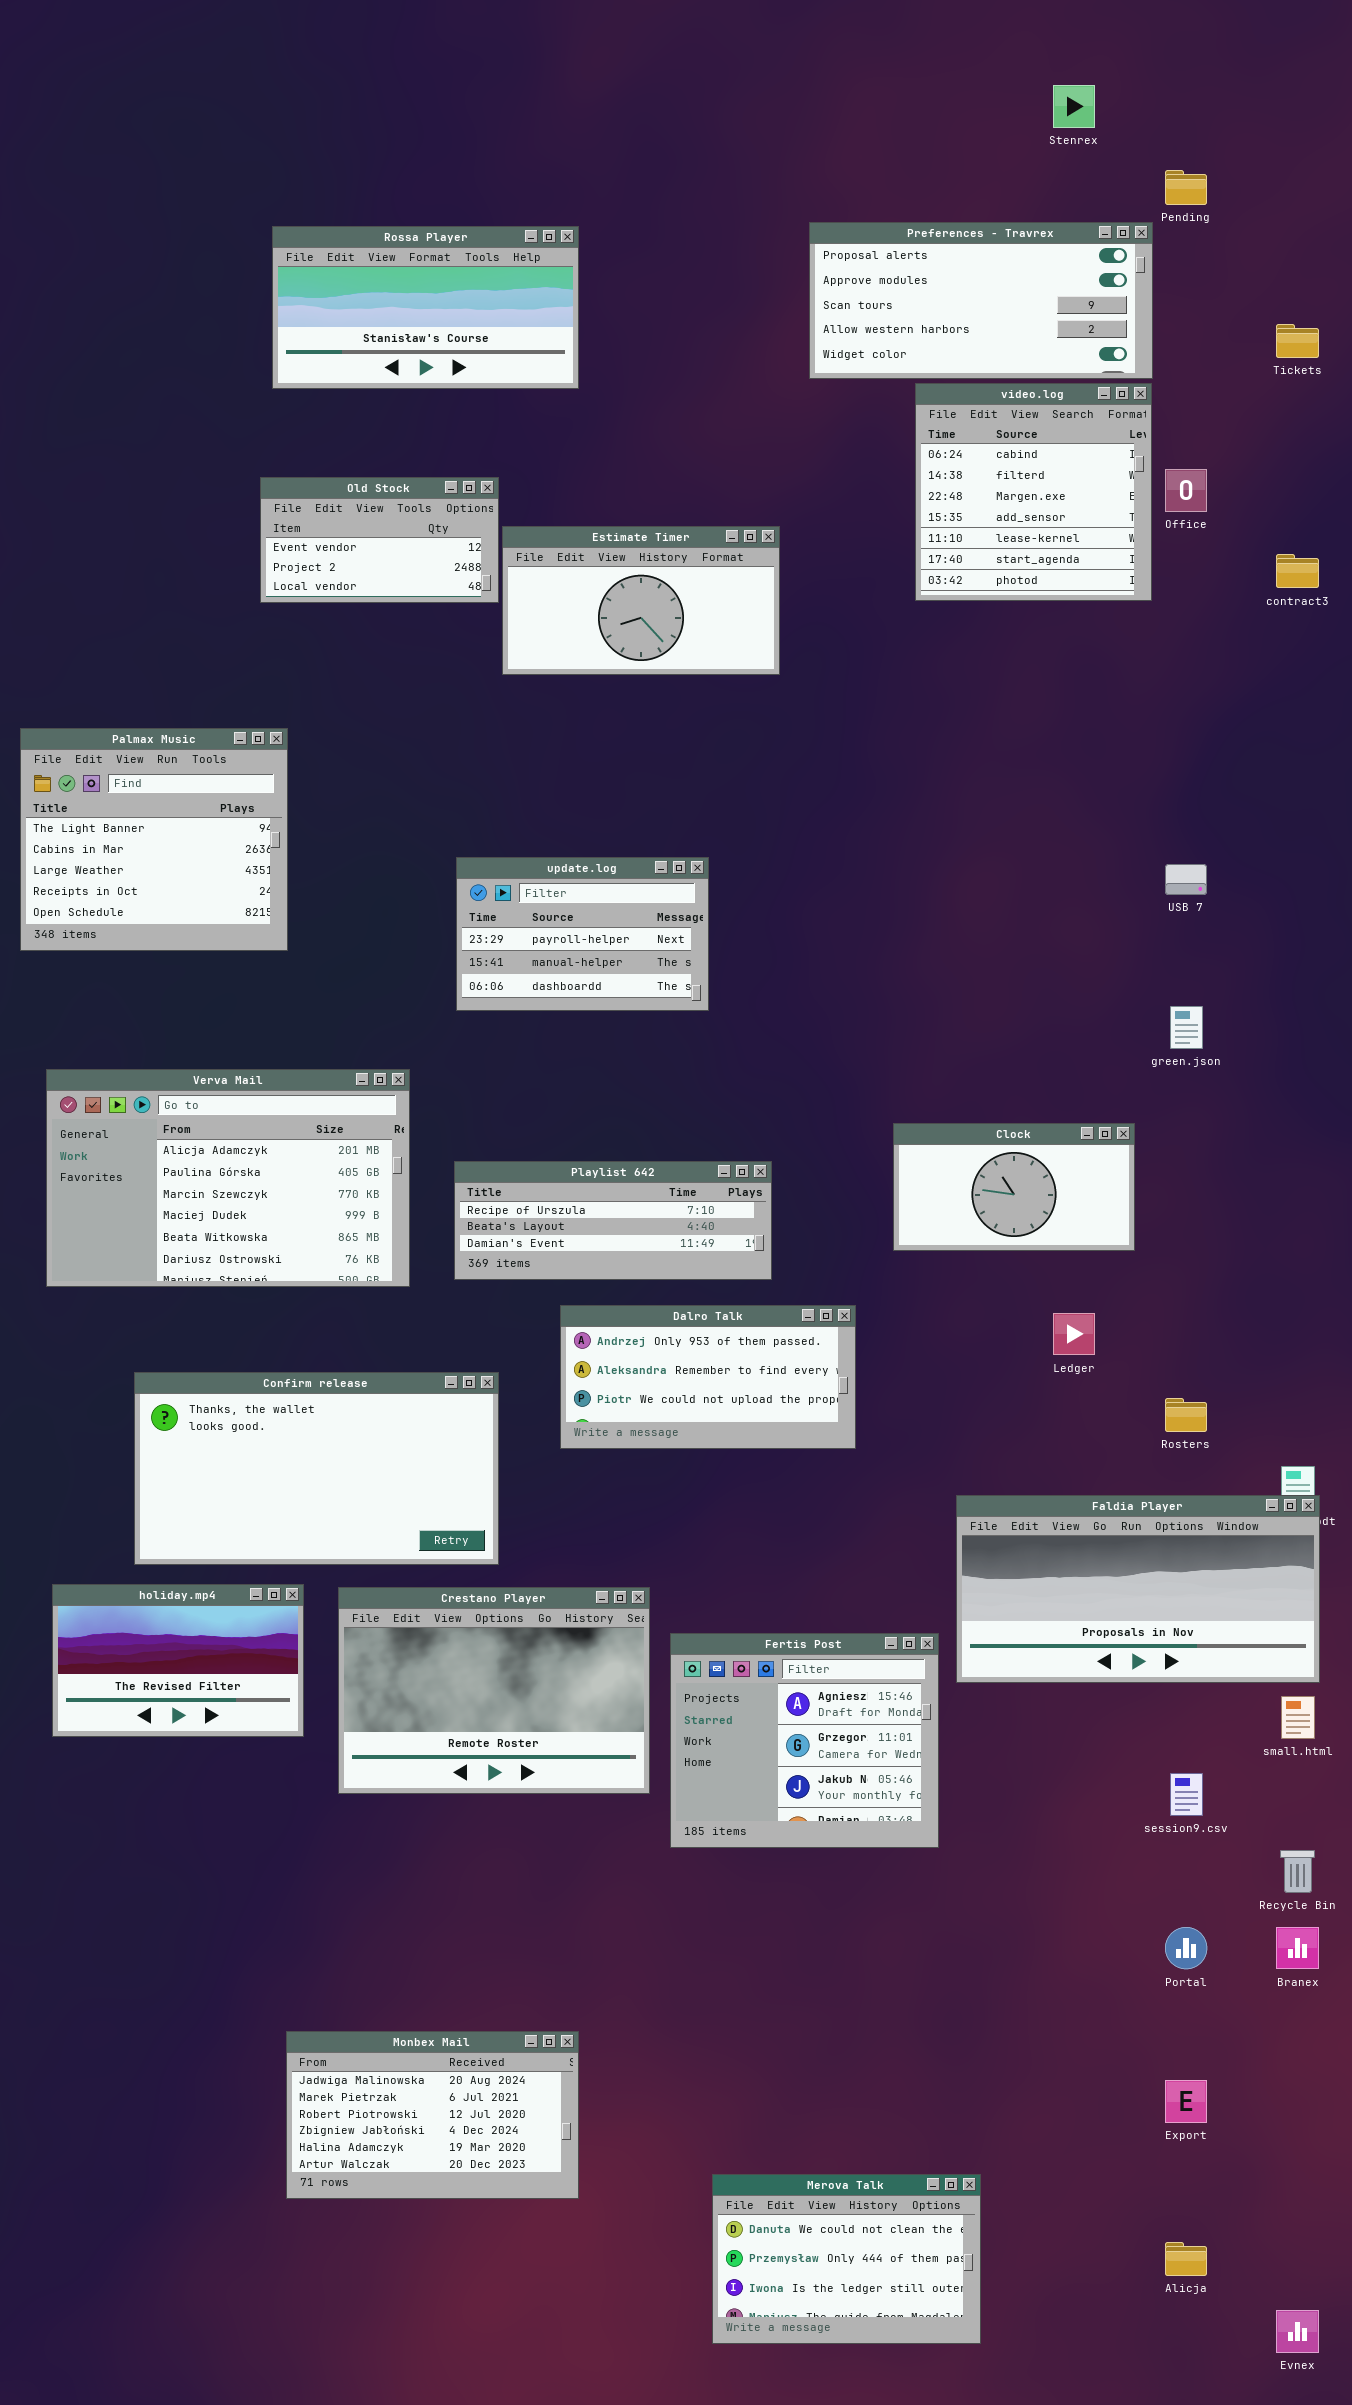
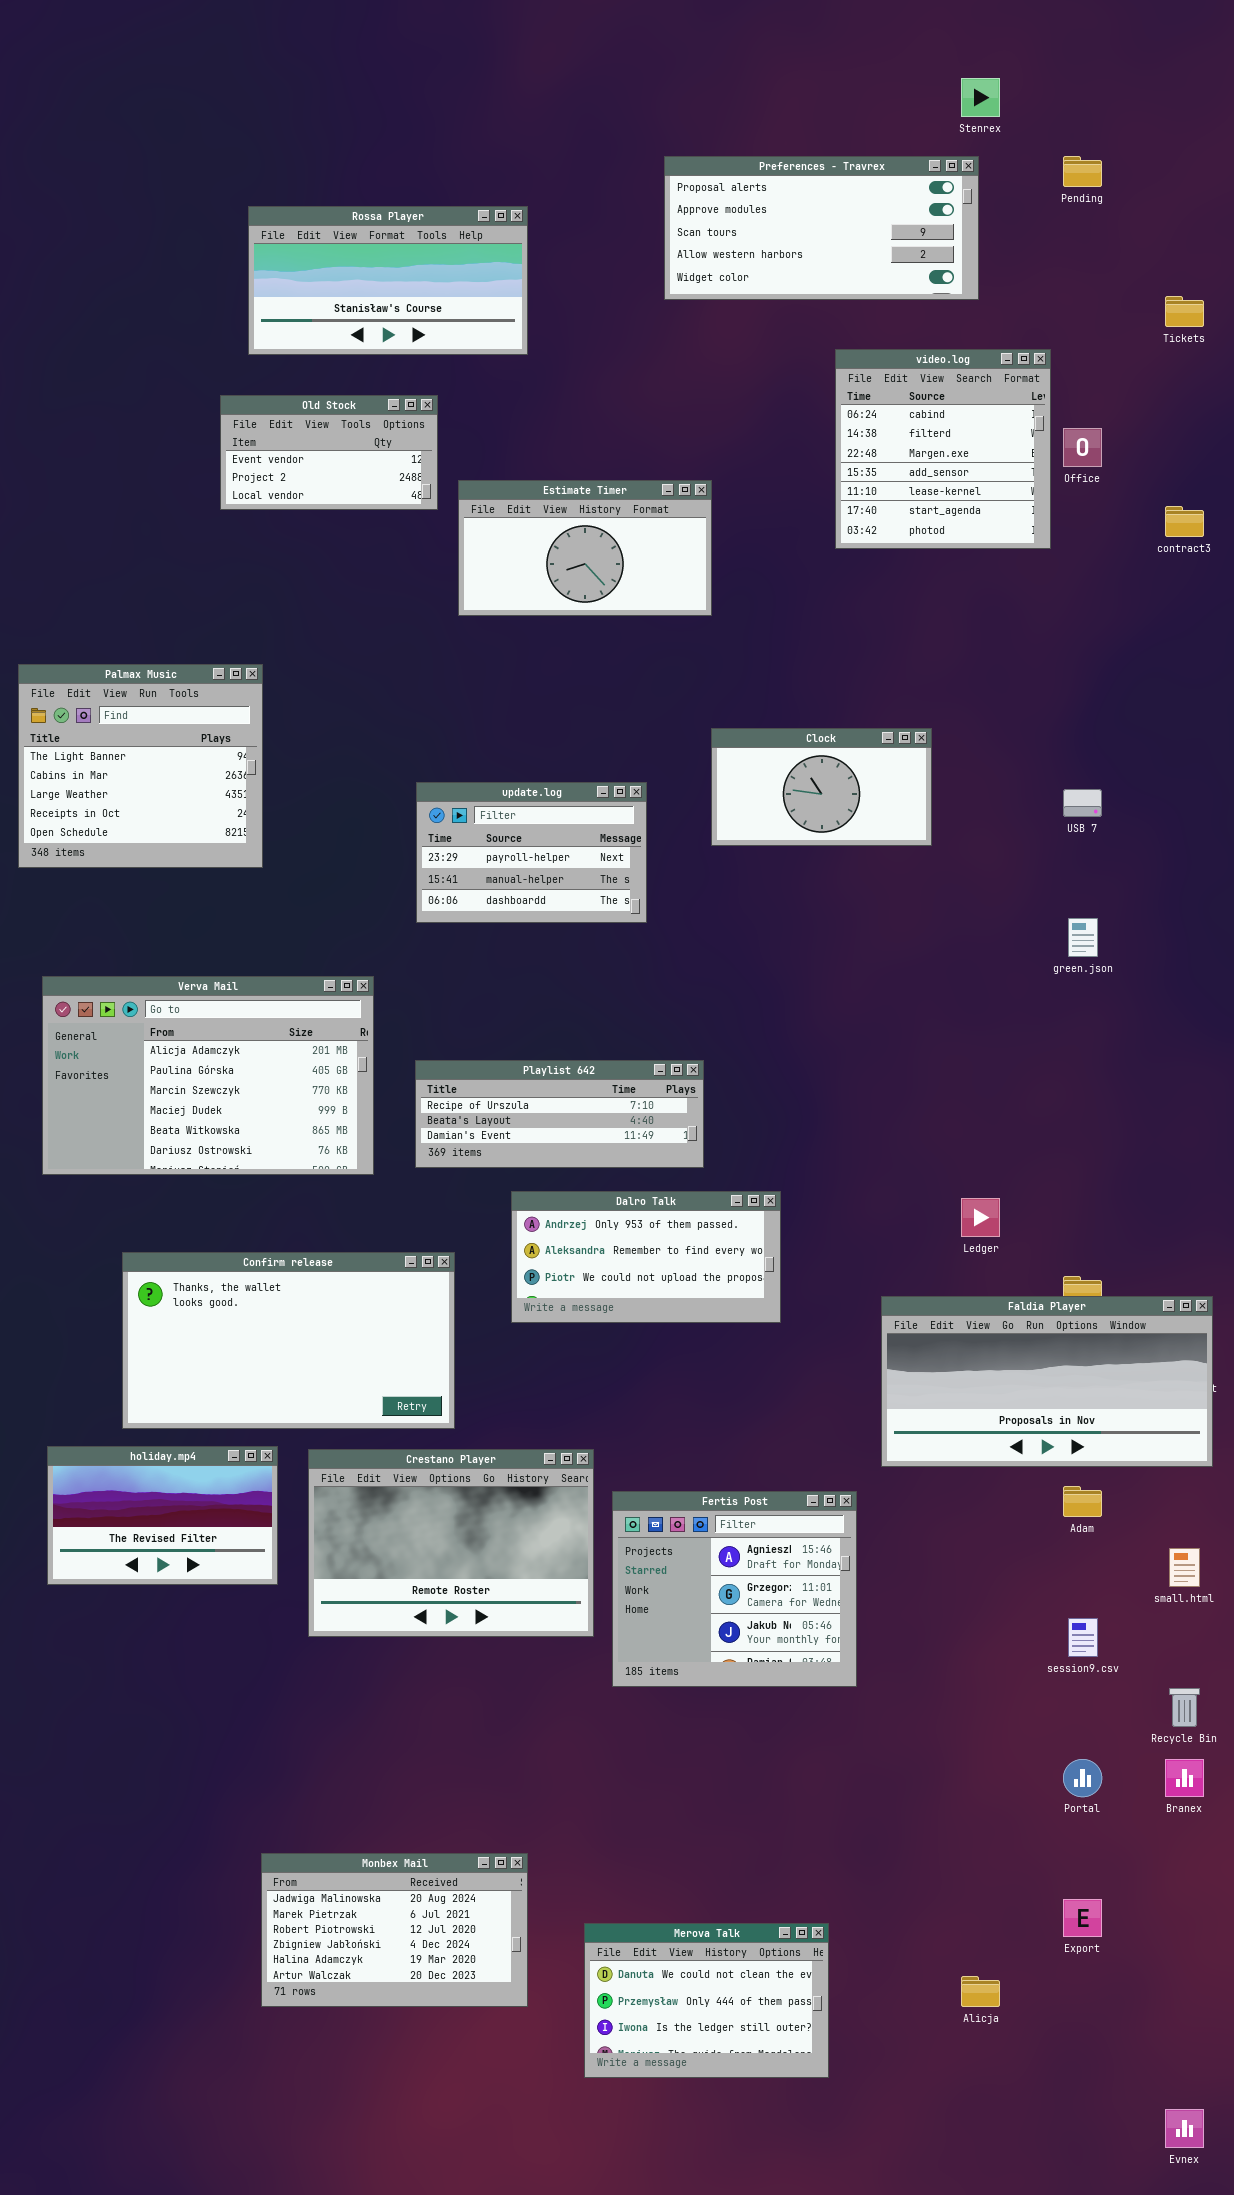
Preferences - Travrex: [809,222,1153,379] -> [664,156,979,300], moved
Old Stock: [260,477,499,603] -> [220,395,438,510], moved
Clock: [893,1123,1135,1251] -> [711,728,932,846], moved
Faldia Player: [956,1495,1320,1683] -> [881,1296,1213,1467], moved
Merova Talk: [712,2174,981,2344] -> [584,1923,829,2078], moved
Alicja: [1165,2242,1207,2276] -> [961,1976,1000,2007], moved

